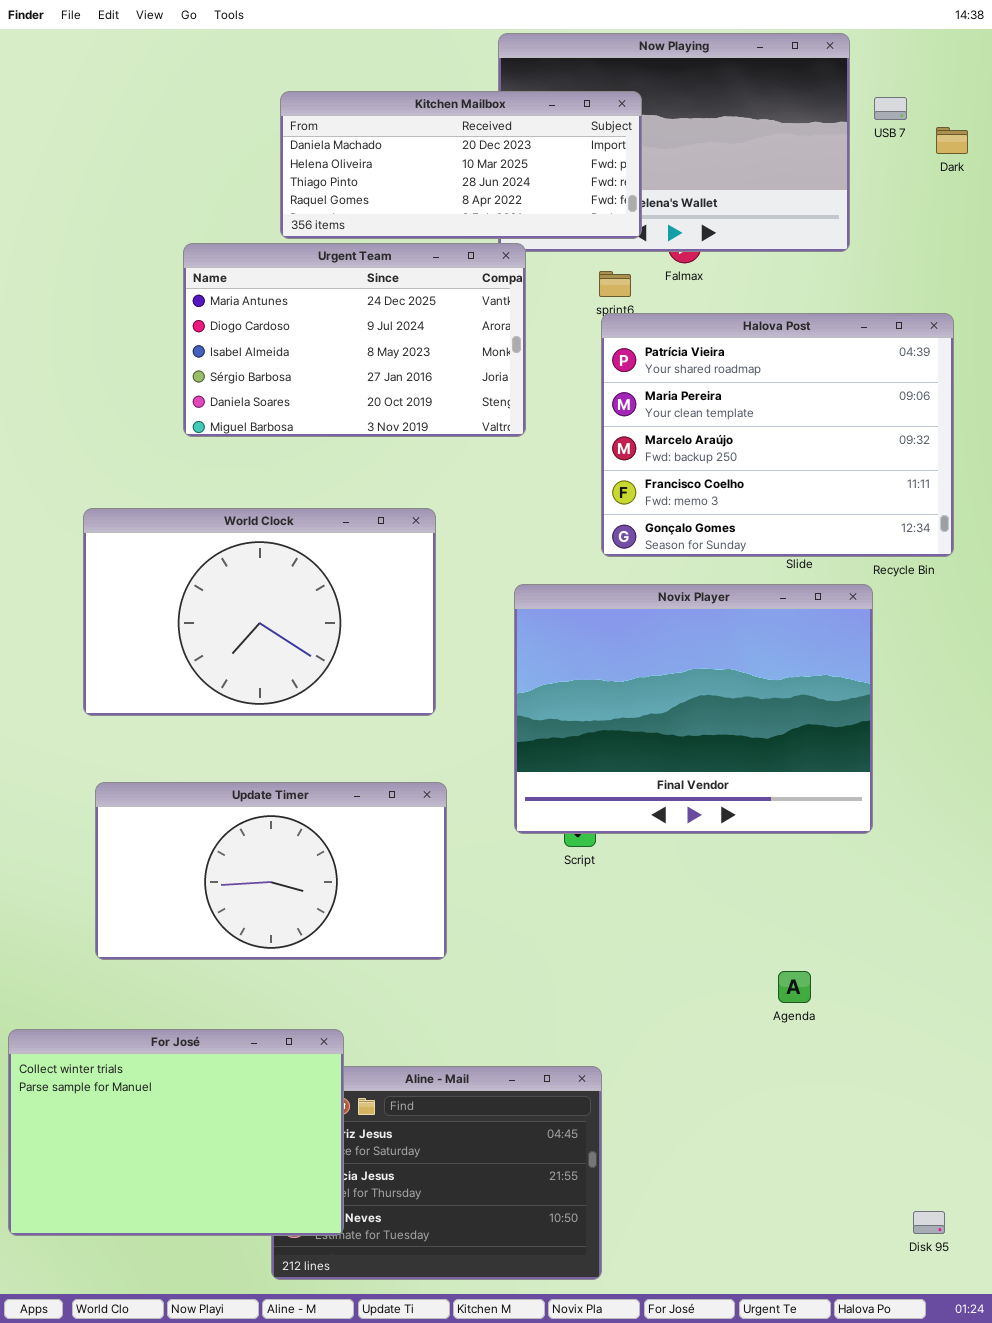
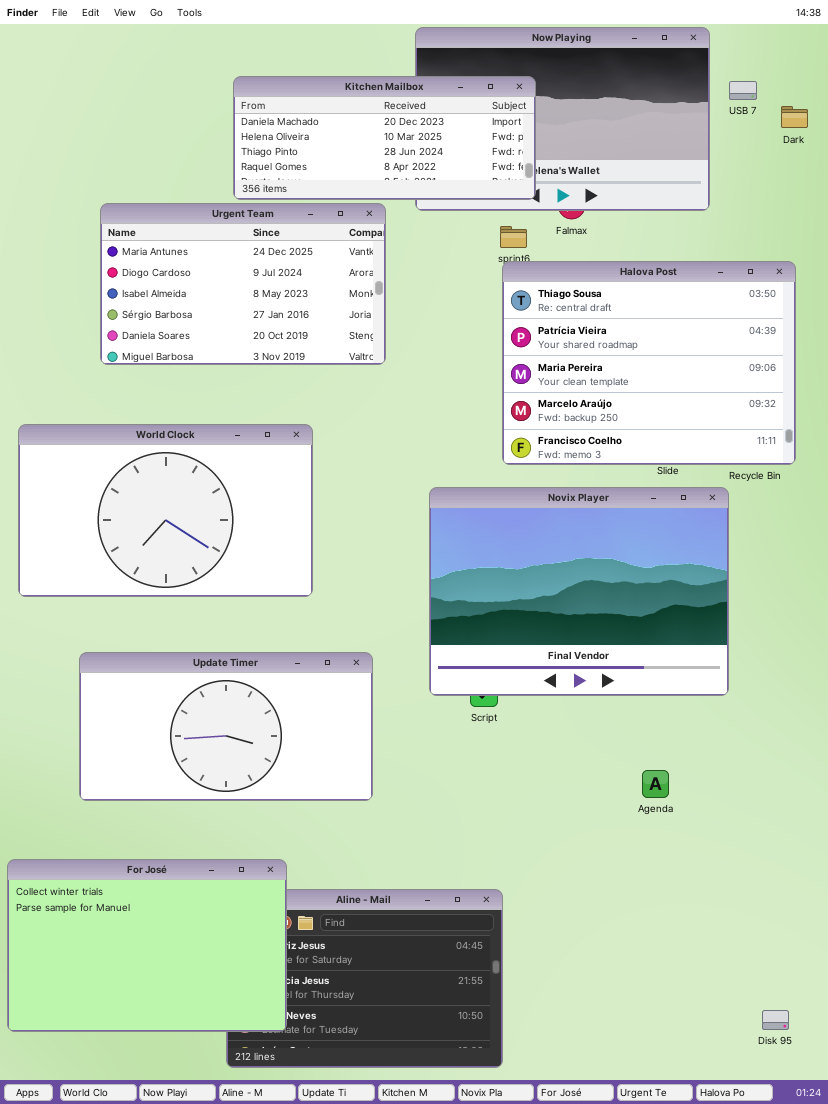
Urgent Team: [183,243,526,437] -> [100,203,386,365], moved
Halova Post: [601,313,954,557] -> [502,261,796,465], scrolled up 1 row
World Clock: [83,508,436,716] -> [18,424,313,597], moved
Agenda: [778,971,811,1003] -> [642,770,669,798], moved

